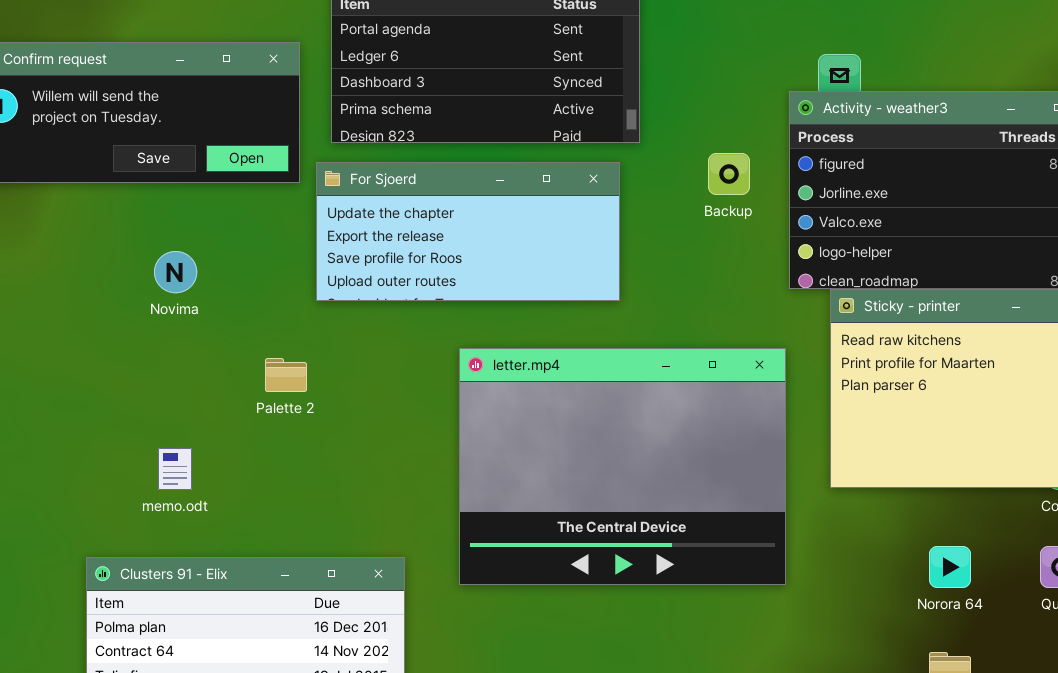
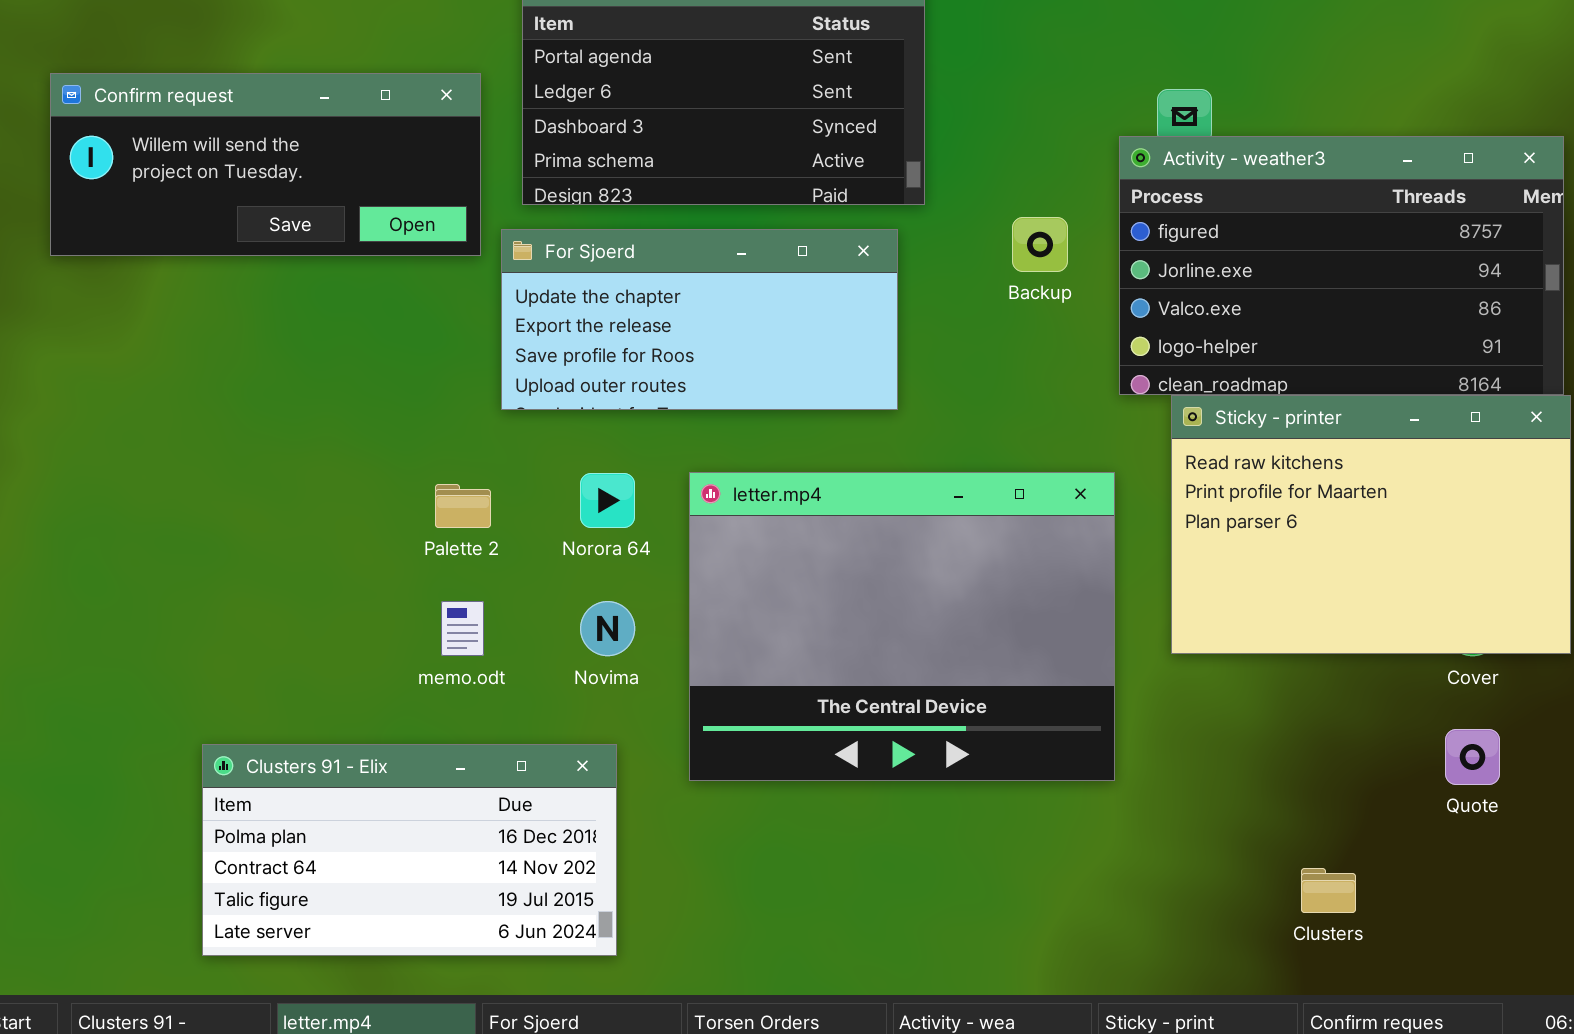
Novima: [154,251,197,293] -> [580,601,635,656], moved
memo.odt: [158,448,192,490] -> [441,601,484,656], moved
Norora 64: [929,546,971,588] -> [580,473,635,528], moved

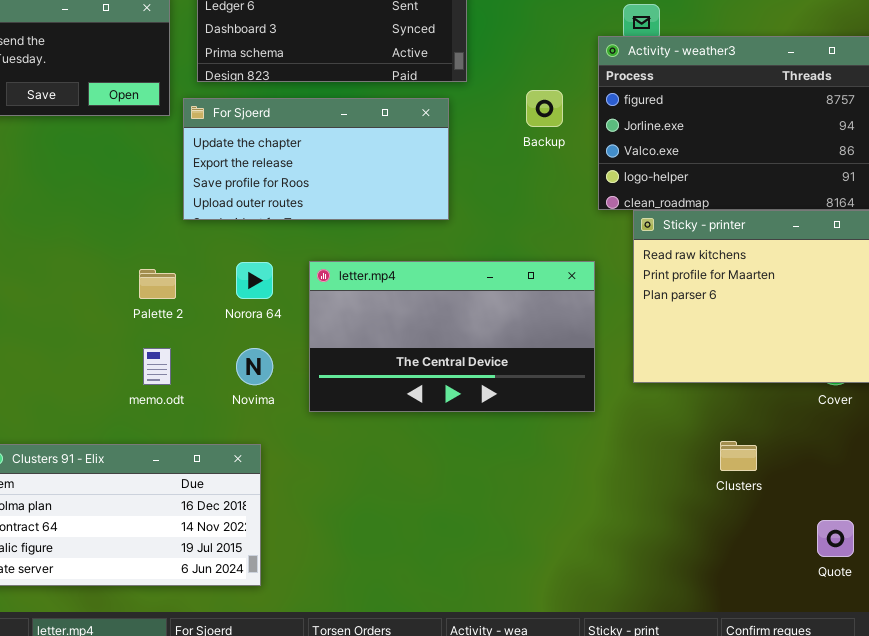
letter.mp4: [689,472,1115,781] -> [309,261,595,412], resized
Quote: [1445,729,1500,785] -> [817,520,854,557], moved
Clusters: [1301,868,1356,913] -> [720,441,757,471], moved

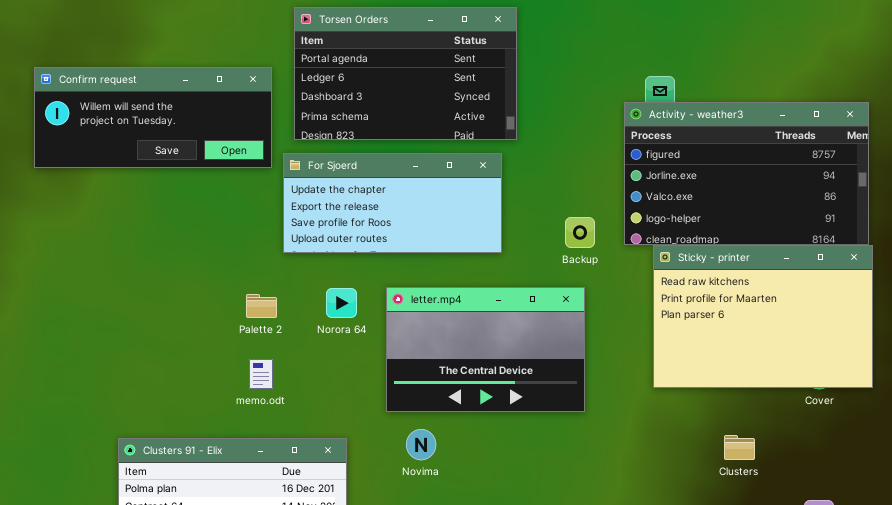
Backup: [526,90,563,127] -> [565,217,595,248], moved
letter.mp4: [309,261,595,412] -> [386,287,585,412], resized
Novima: [236,348,273,385] -> [406,429,436,460], moved

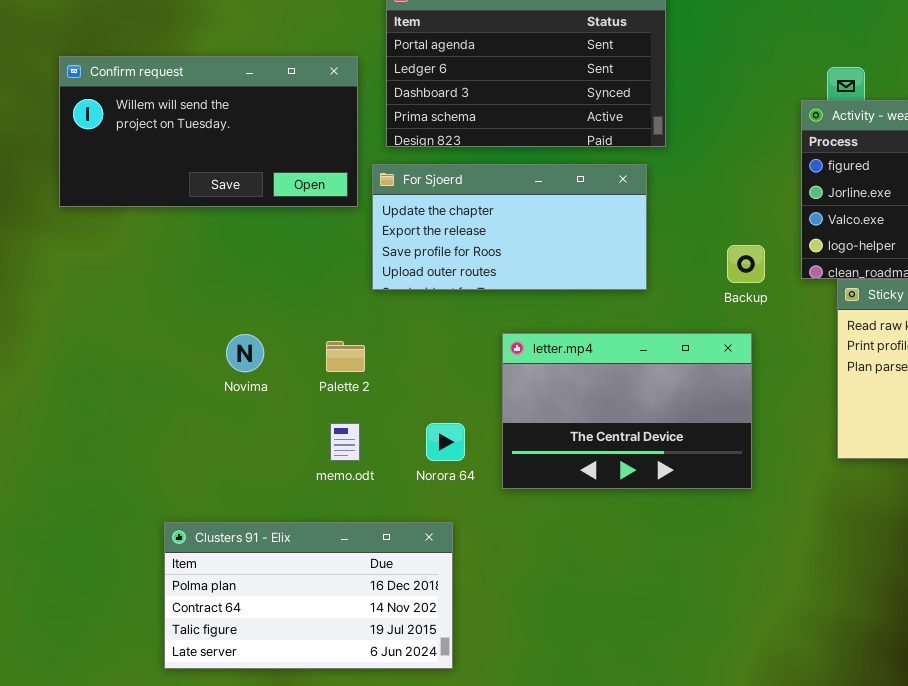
Confirm request: [34,67,272,168] -> [59,56,358,207], resized
Norora 64: [326,288,357,318] -> [426,423,465,461], moved
Novima: [406,429,436,460] -> [226,334,264,372], moved

